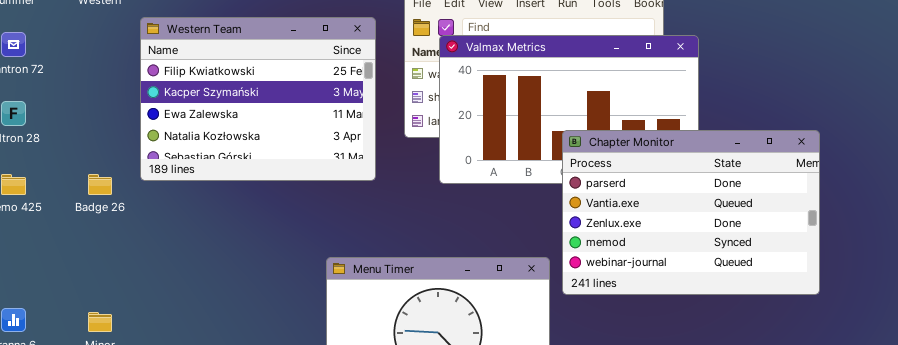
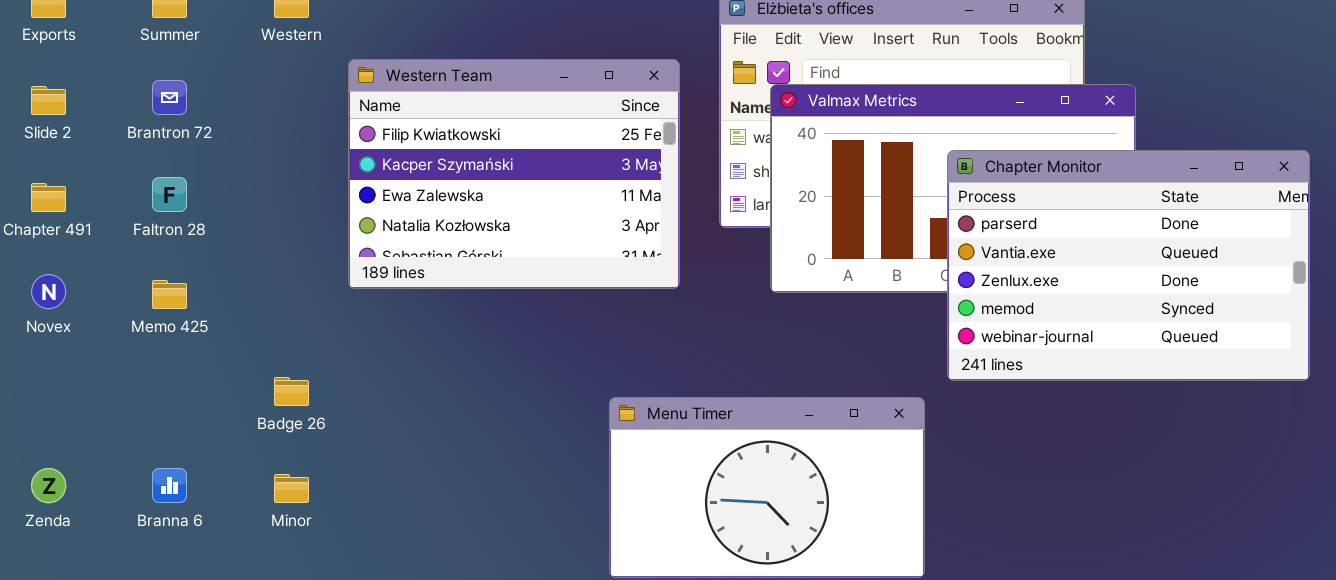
Chapter Monitor: [562,130,820,295] -> [947,150,1310,381], moved
Badge 26: [88,174,112,195] -> [274,377,309,406], moved

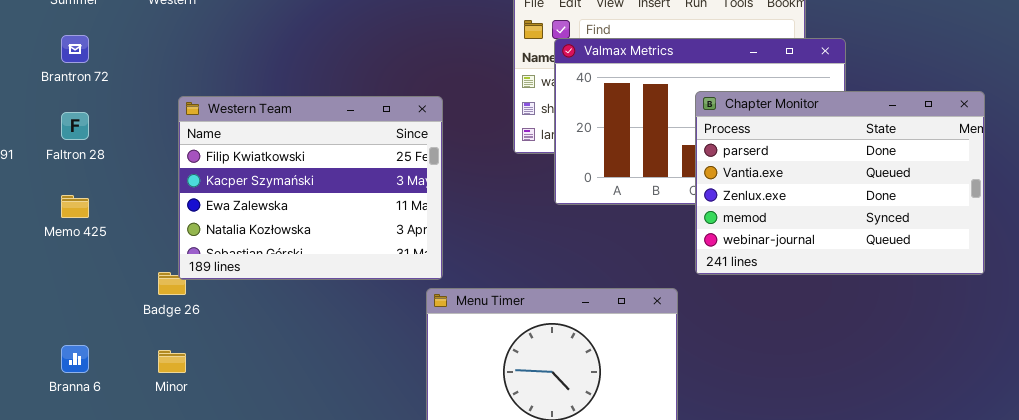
Western Team: [348,59,680,289] -> [178,96,443,280], moved

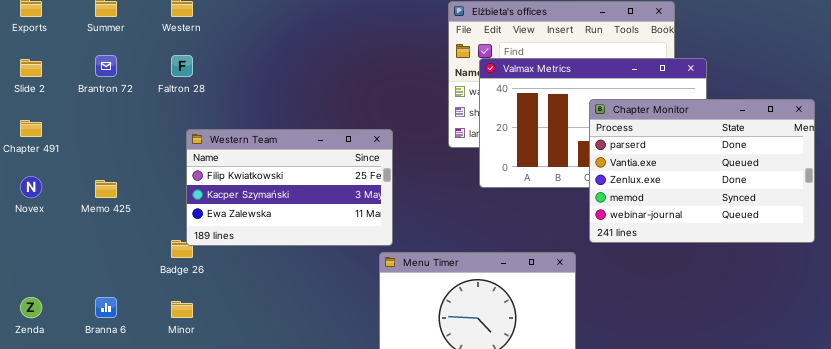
Western Team: [178,96,443,280] -> [186,129,393,246], resized
Faltron 28: [61,112,89,140] -> [171,55,193,77], moved

